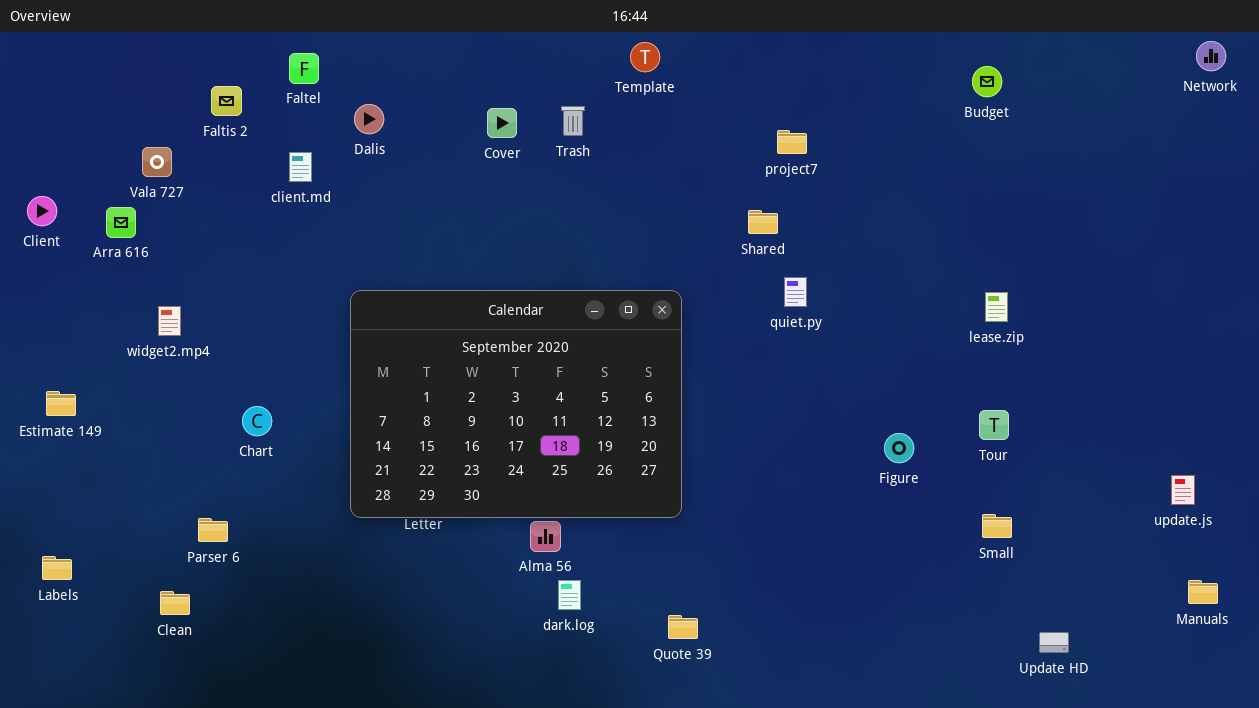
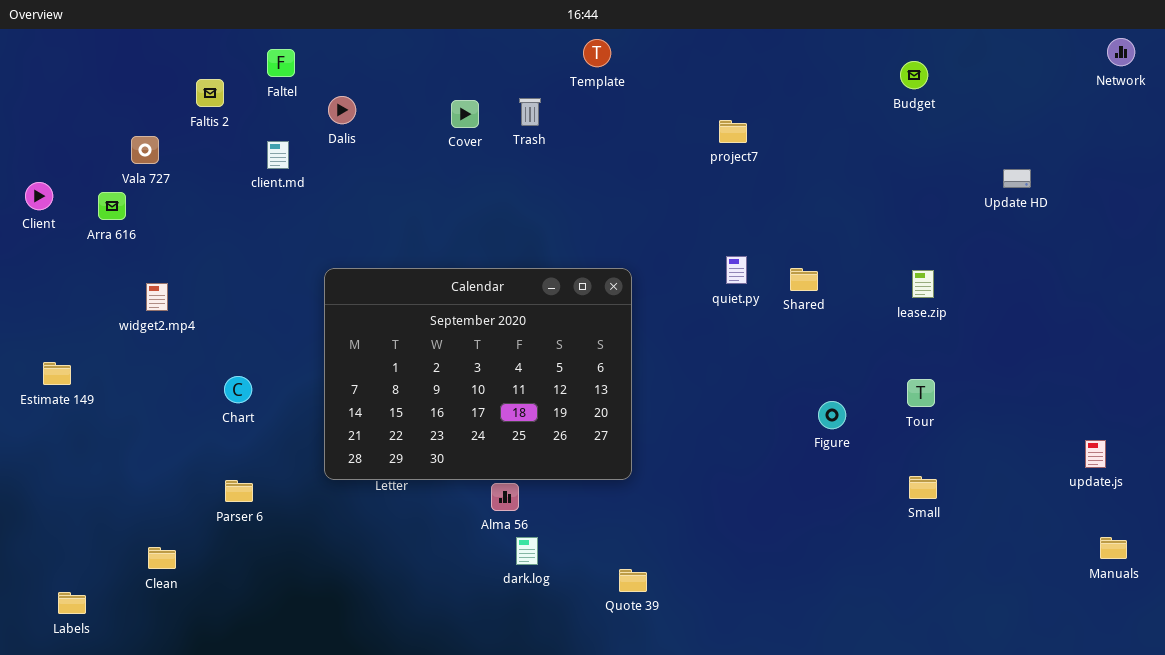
Shared: [748,210,778,234] -> [790,268,818,291], moved
Parser 6: [198,518,228,542] -> [225,480,253,502], moved
Labels: [42,556,72,580] -> [58,592,86,614], moved
Update HD: [1039,632,1069,653] -> [1003,169,1031,188], moved

